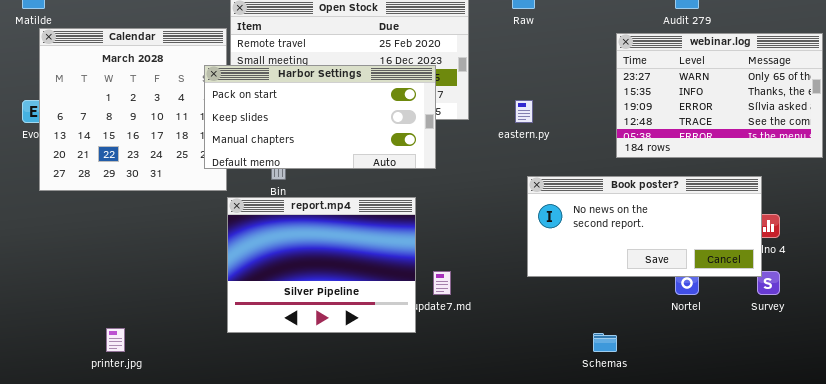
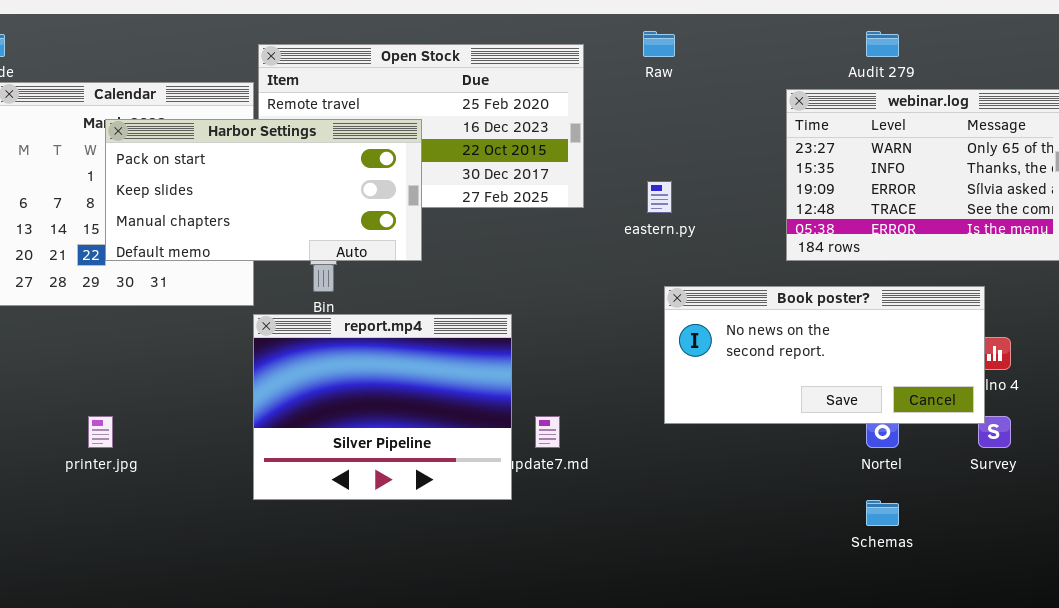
Harbor Settings: [204,65,436,169] -> [105,119,422,261], moved
printer.jpg: [106,328,125,352] -> [88,416,113,448], moved
Schemas: [593,333,617,352] -> [866,500,899,526], moved

